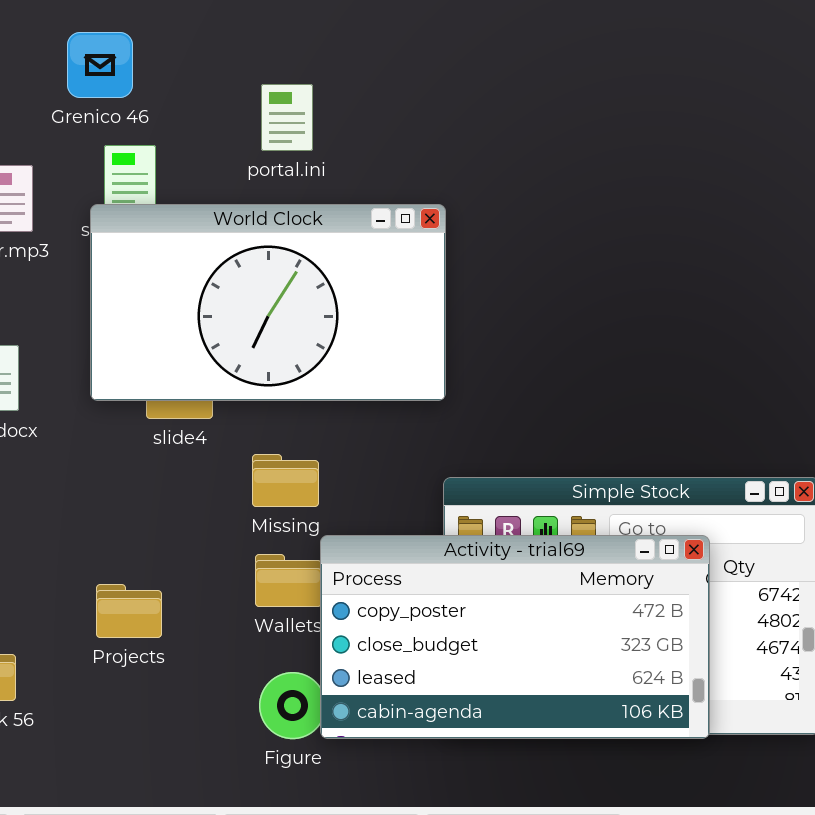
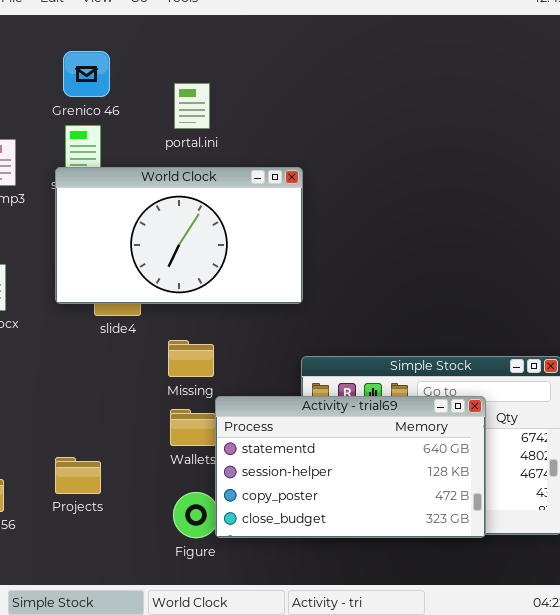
Grenico 46: [67,32,133,98] -> [63,51,110,97], moved
Activity - trial69: [320,535,710,739] -> [215,396,486,538], scrolled up 2 rows
Projects: [96,584,162,638] -> [55,457,101,494], moved

